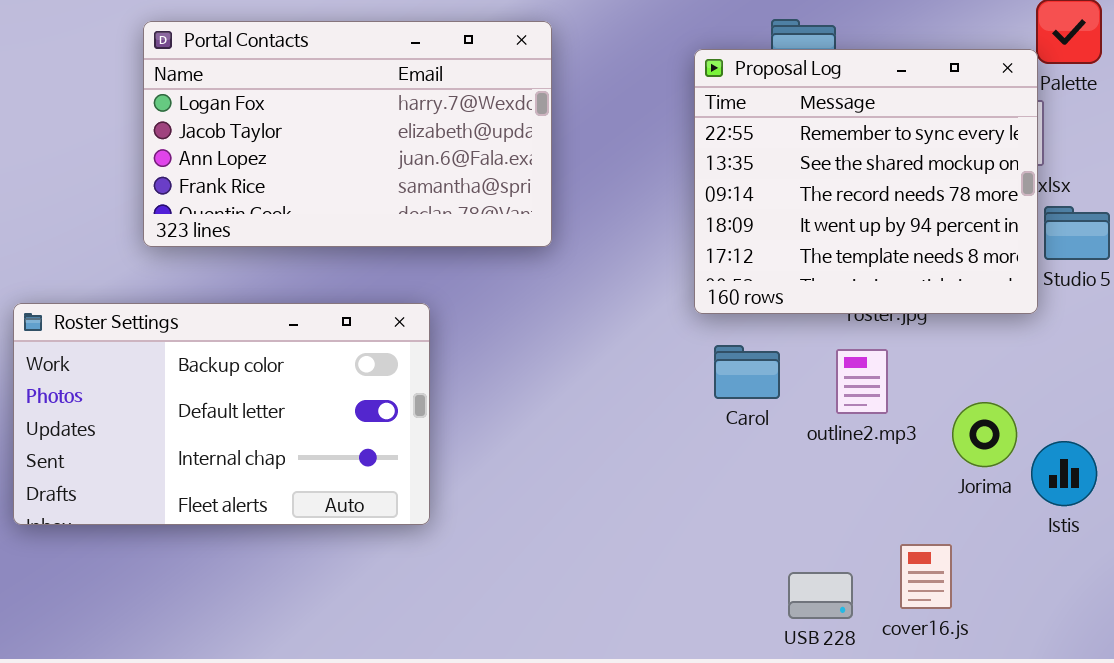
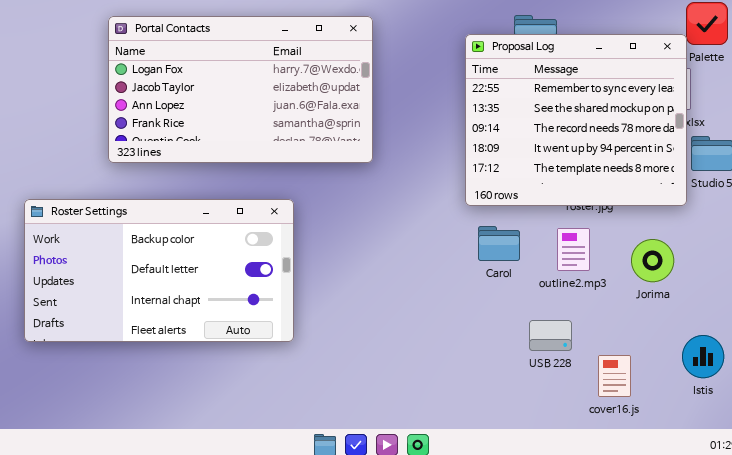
Jorima: [952,402,1017,467] -> [631,239,674,282], moved
Istis: [1031,441,1097,506] -> [682,335,724,378], moved
USB 228: [788,572,853,619] -> [529,320,572,351], moved

